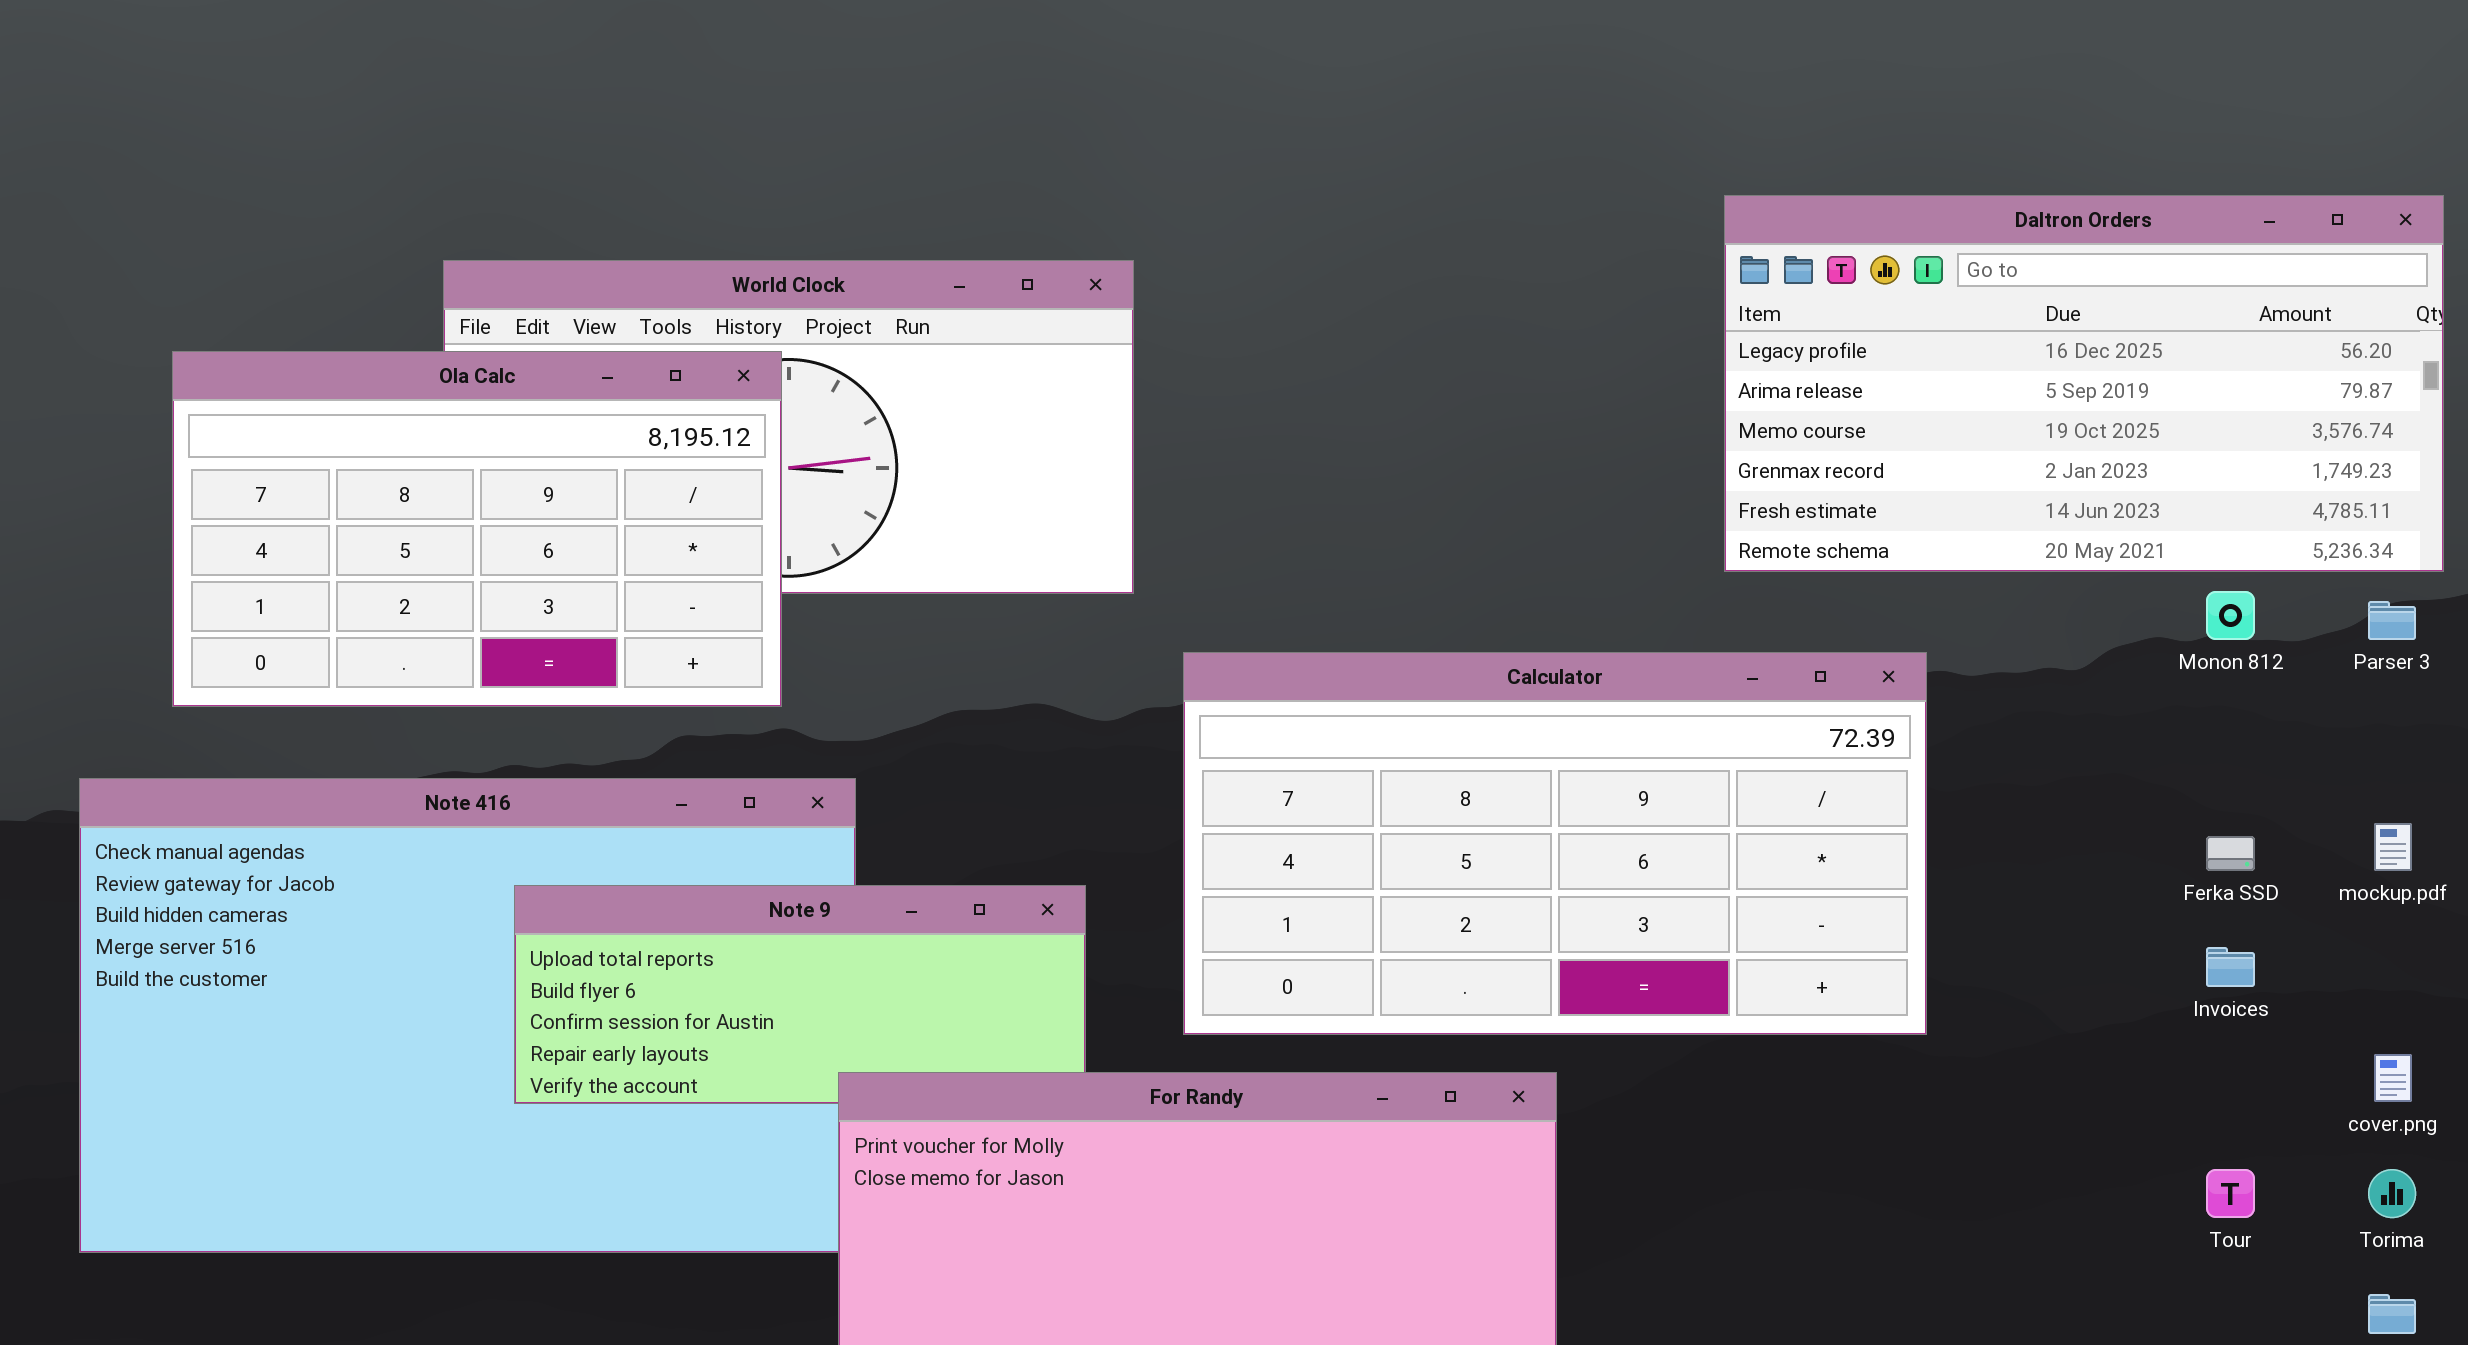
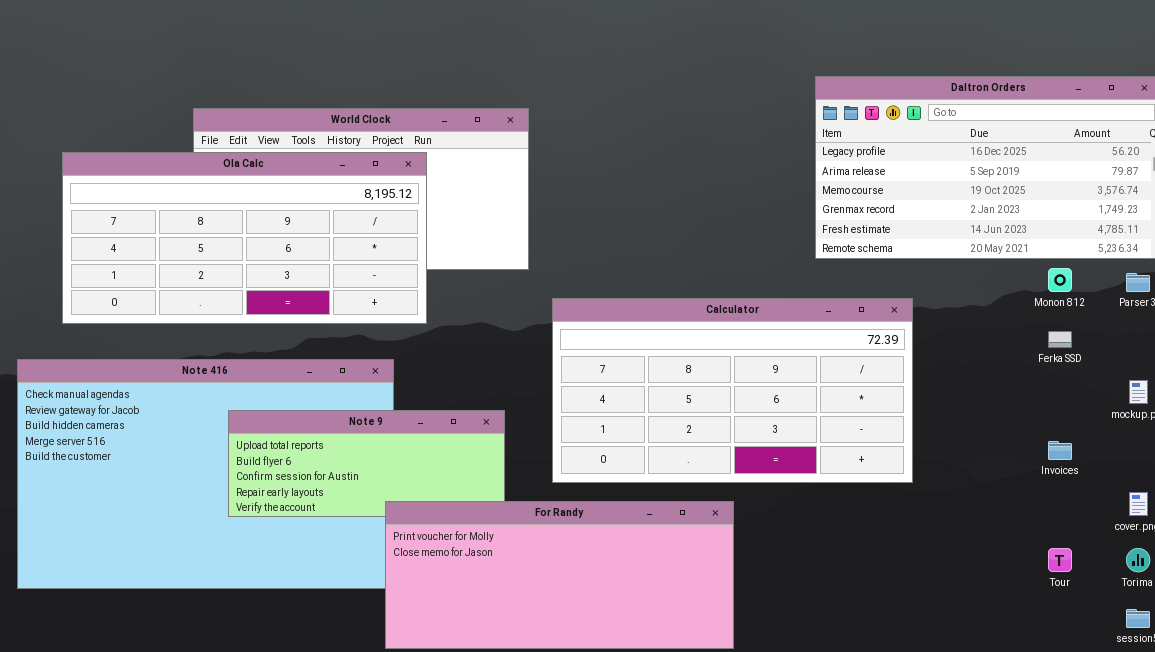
Ola Calc: [172,351,782,707] -> [62,152,427,324], resized
Ferka SSD: [2206,836,2255,871] -> [1048,331,1072,348], moved

